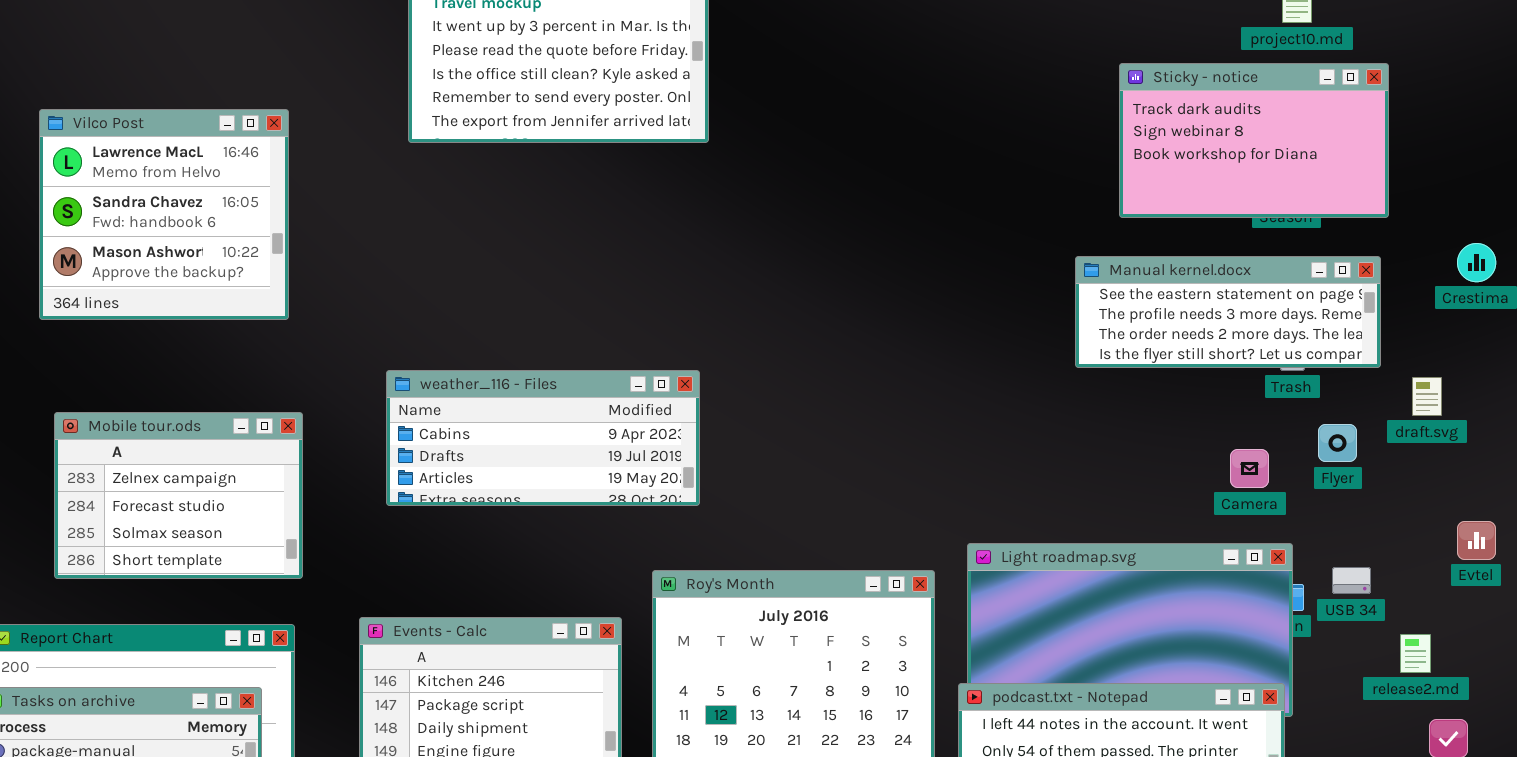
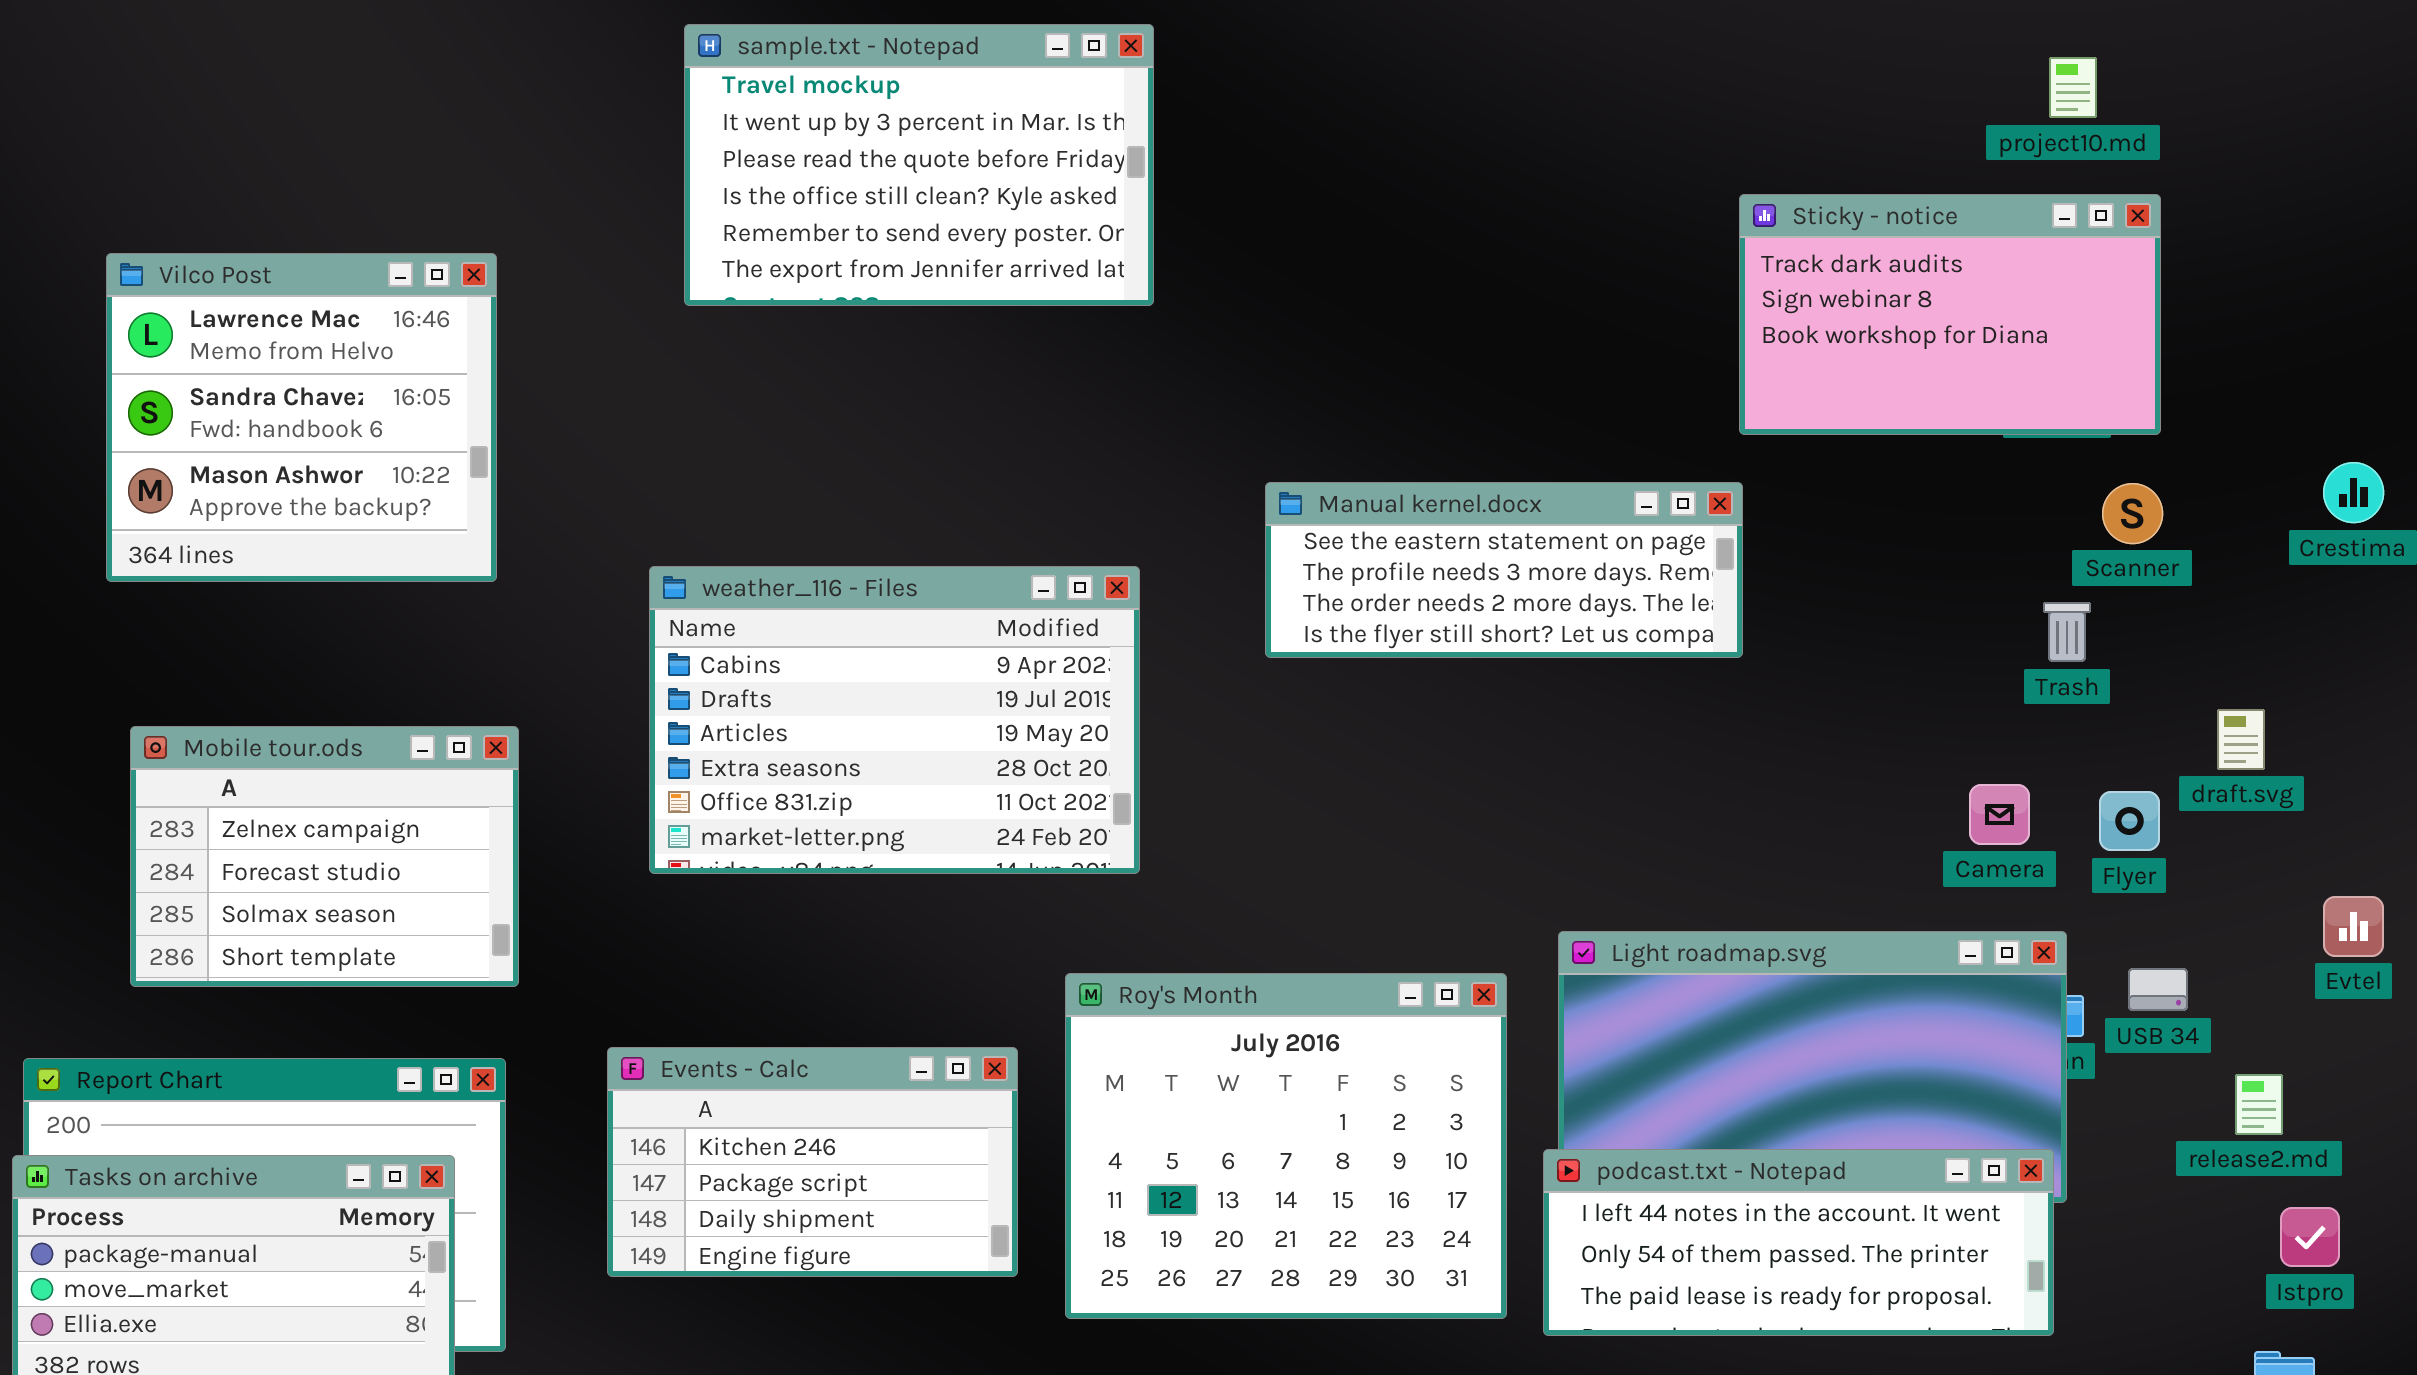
Sticky - notice: [1119,63,1389,218] -> [1739,194,2161,435], moved
Manual kernel.docx: [1075,256,1381,368] -> [1265,482,1743,658], moved
weather_116 - Files: [386,370,700,506] -> [649,566,1140,874], resized
draft.svg: [1412,377,1442,416] -> [2217,709,2265,770], moved
Flyer: [1318,424,1357,462] -> [2099,791,2160,851], moved

